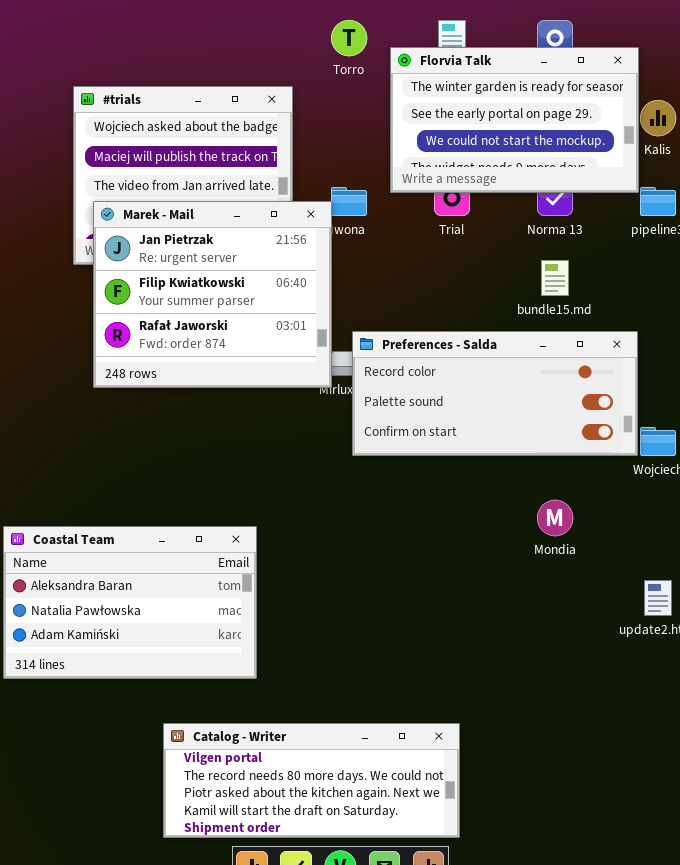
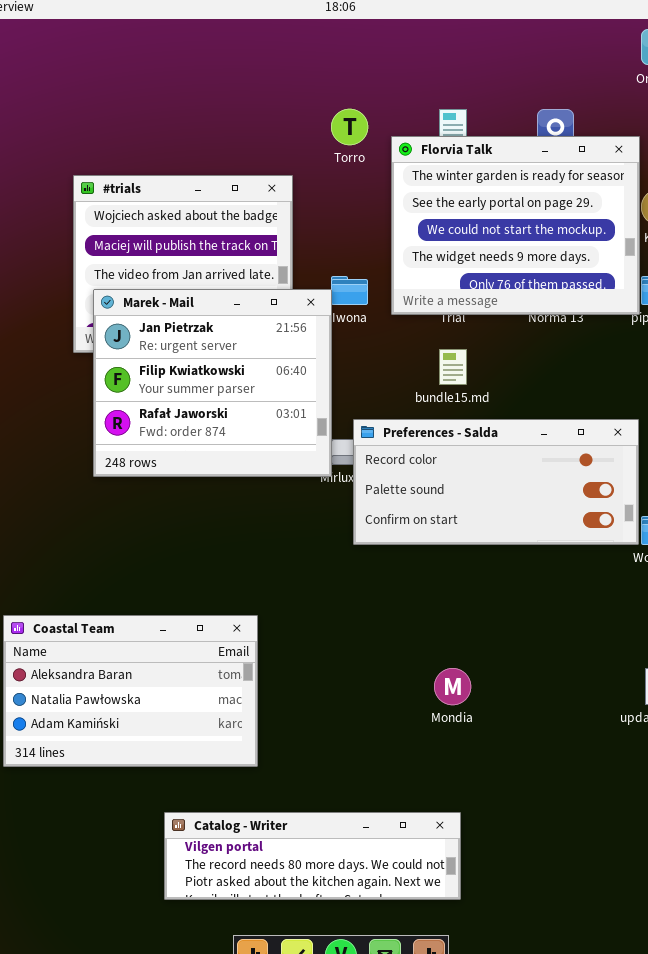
Florvia Talk: [390,47,639,193] -> [391,136,640,315], resized
bundle15.md: [541,260,569,296] -> [439,349,467,385], moved
Mondia: [537,500,573,536] -> [434,668,471,705], moved
Catalog - Writer: [163,723,460,838] -> [164,812,461,900], resized

